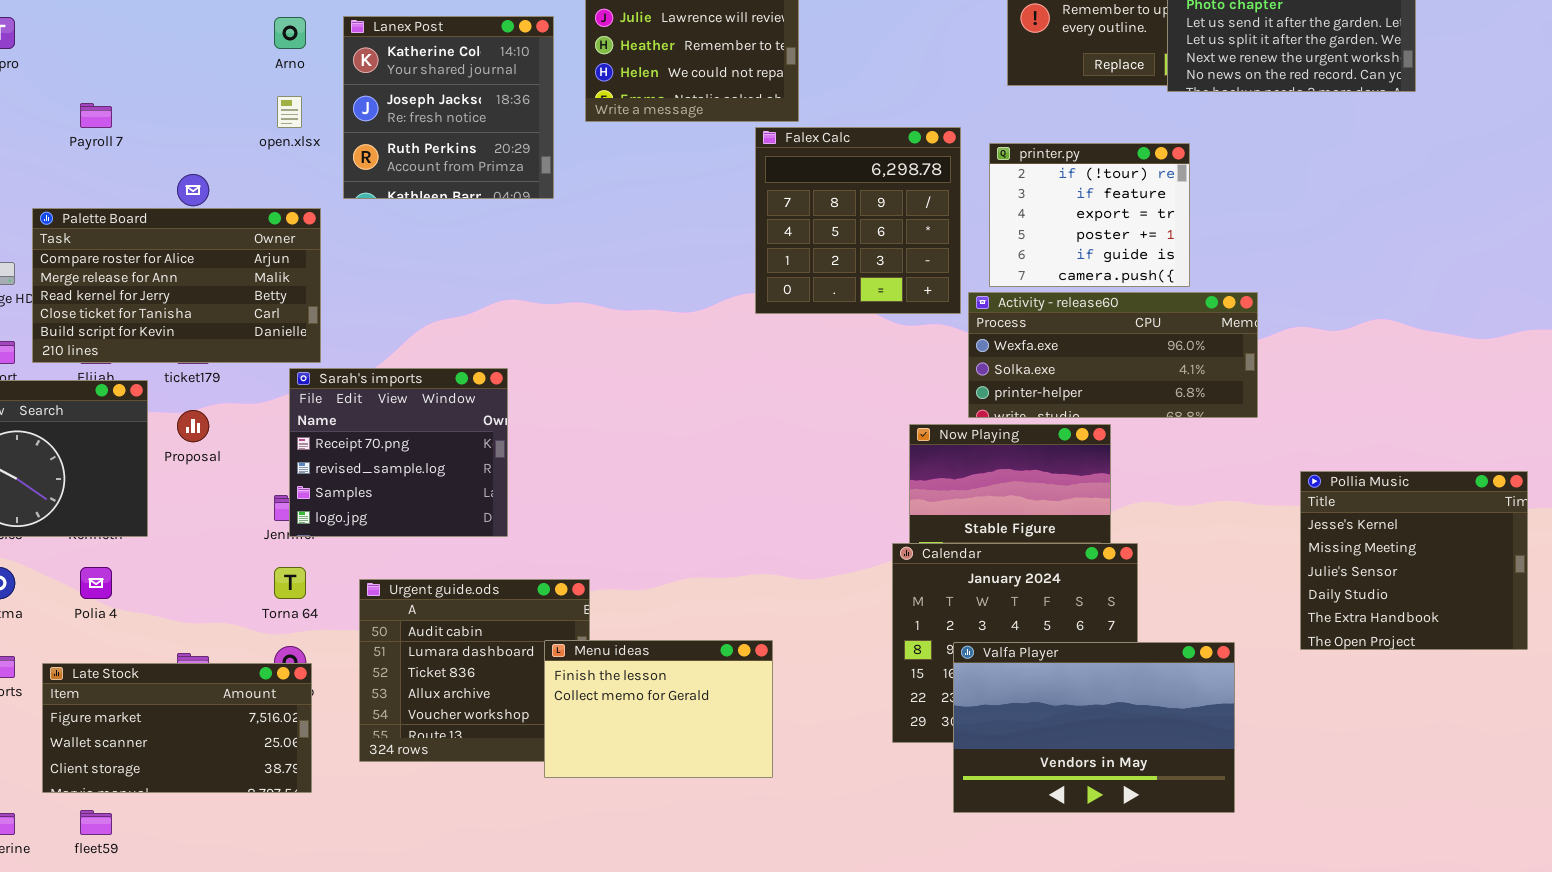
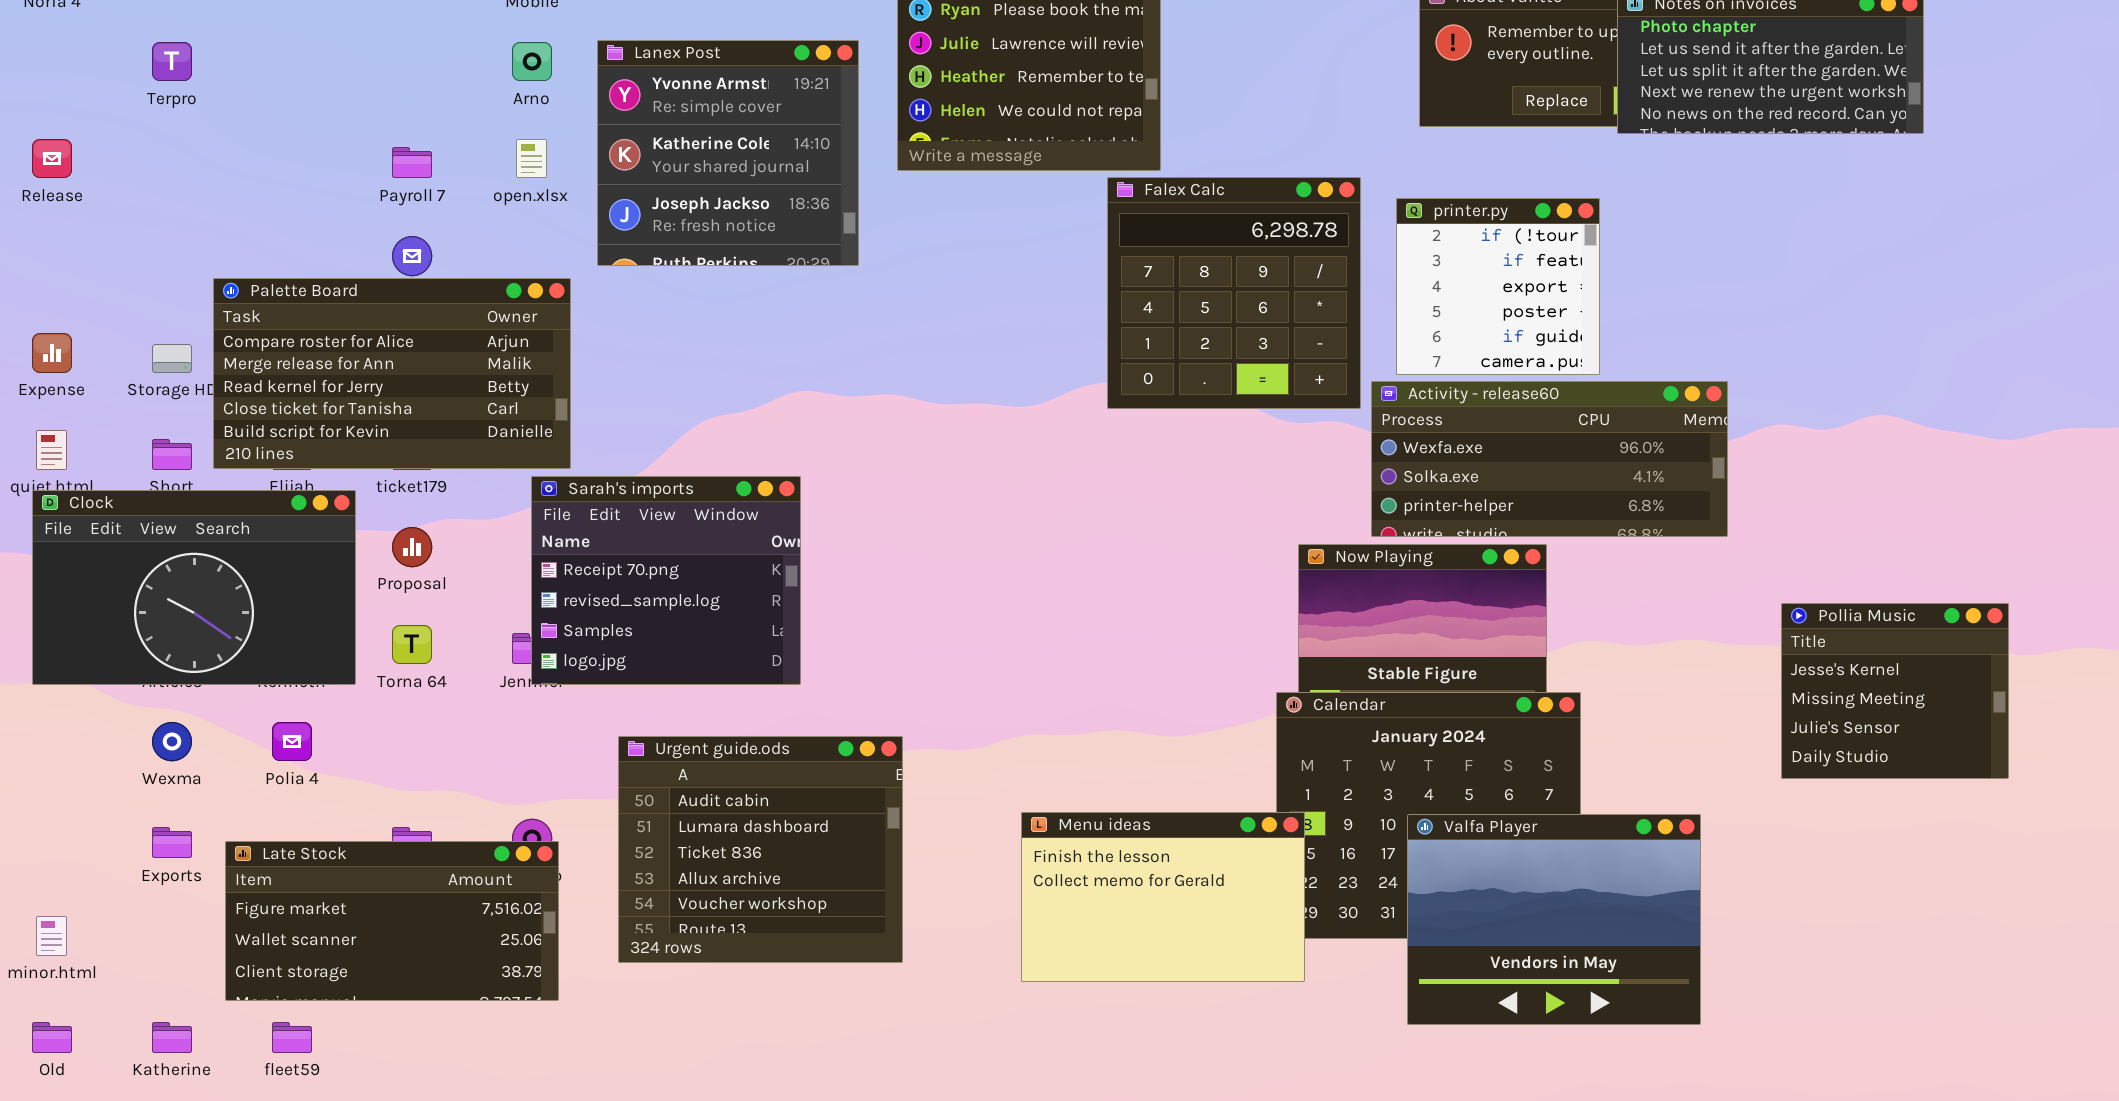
Lanex Post: [343,16,554,199] -> [597,40,859,266], scrolled up 1 row
Payroll 7: [80,103,112,128] -> [392,147,432,178], moved
printer.py: [989,143,1190,287] -> [1396,198,1600,375], resized
Pollia Music: [1300,471,1528,650] -> [1781,603,2009,779], resized
Torna 64: [274,567,306,599] -> [392,625,432,664], moved
Menu ideas: [544,640,773,778] -> [1021,812,1305,982], moved
Valfa Player: [953,642,1235,813] -> [1407,814,1701,1025], resized

